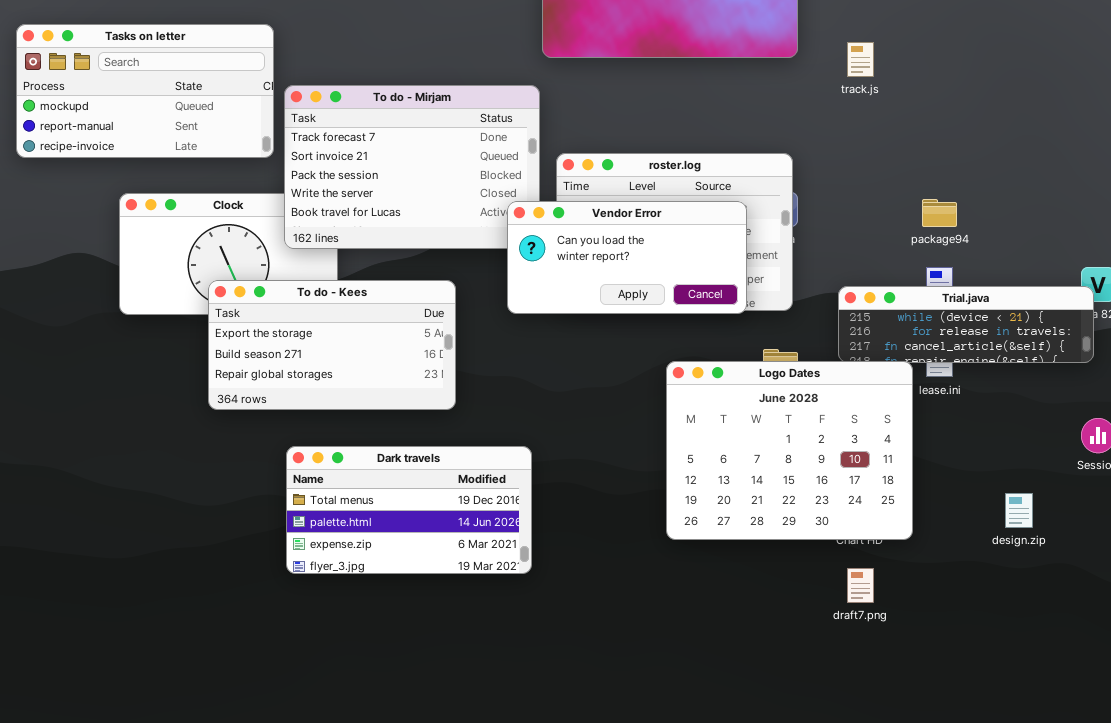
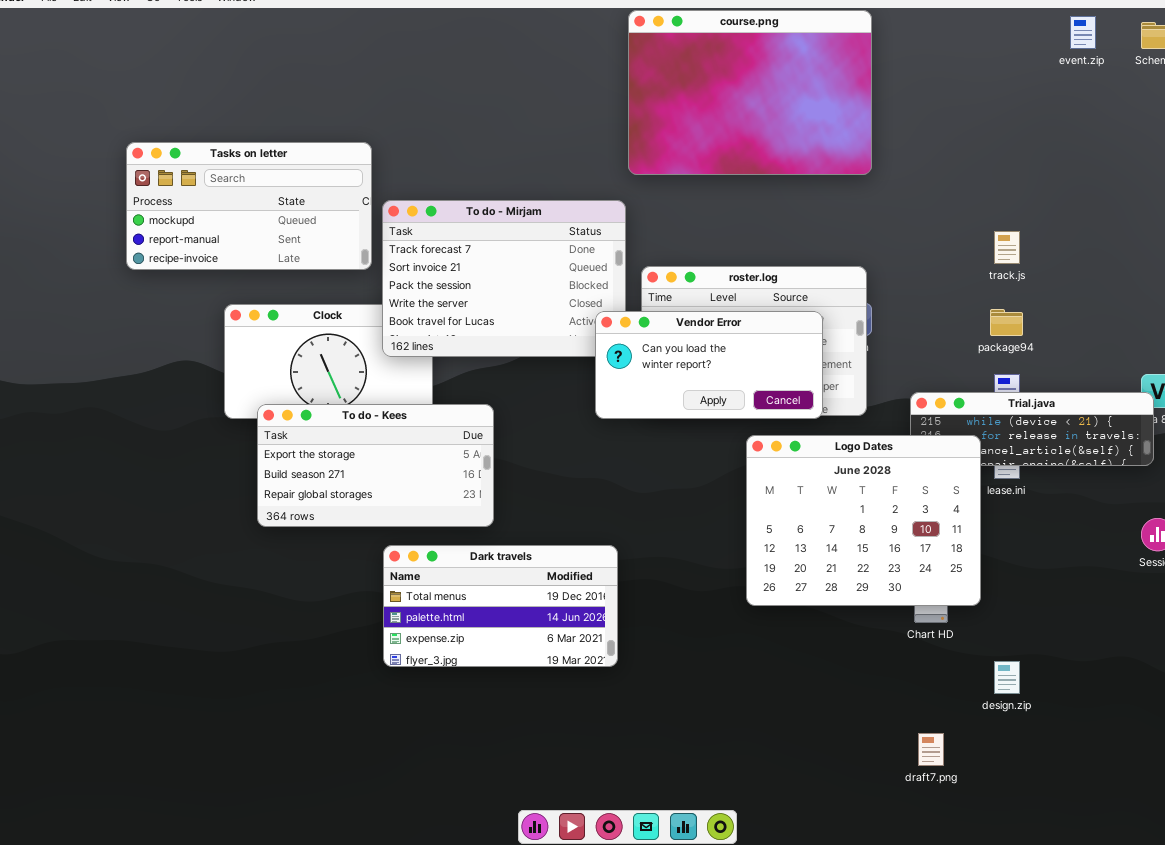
track.js: [847,42,874,77] -> [994,231,1020,264], moved
To do - Kees: [208,280,456,410] -> [257,404,494,527], moved
Logo Dates: [666,361,913,540] -> [746,435,981,606], moved
design.zip: [1005,493,1033,528] -> [994,661,1020,694], moved
draft7.png: [847,568,874,603] -> [918,733,944,766], moved

